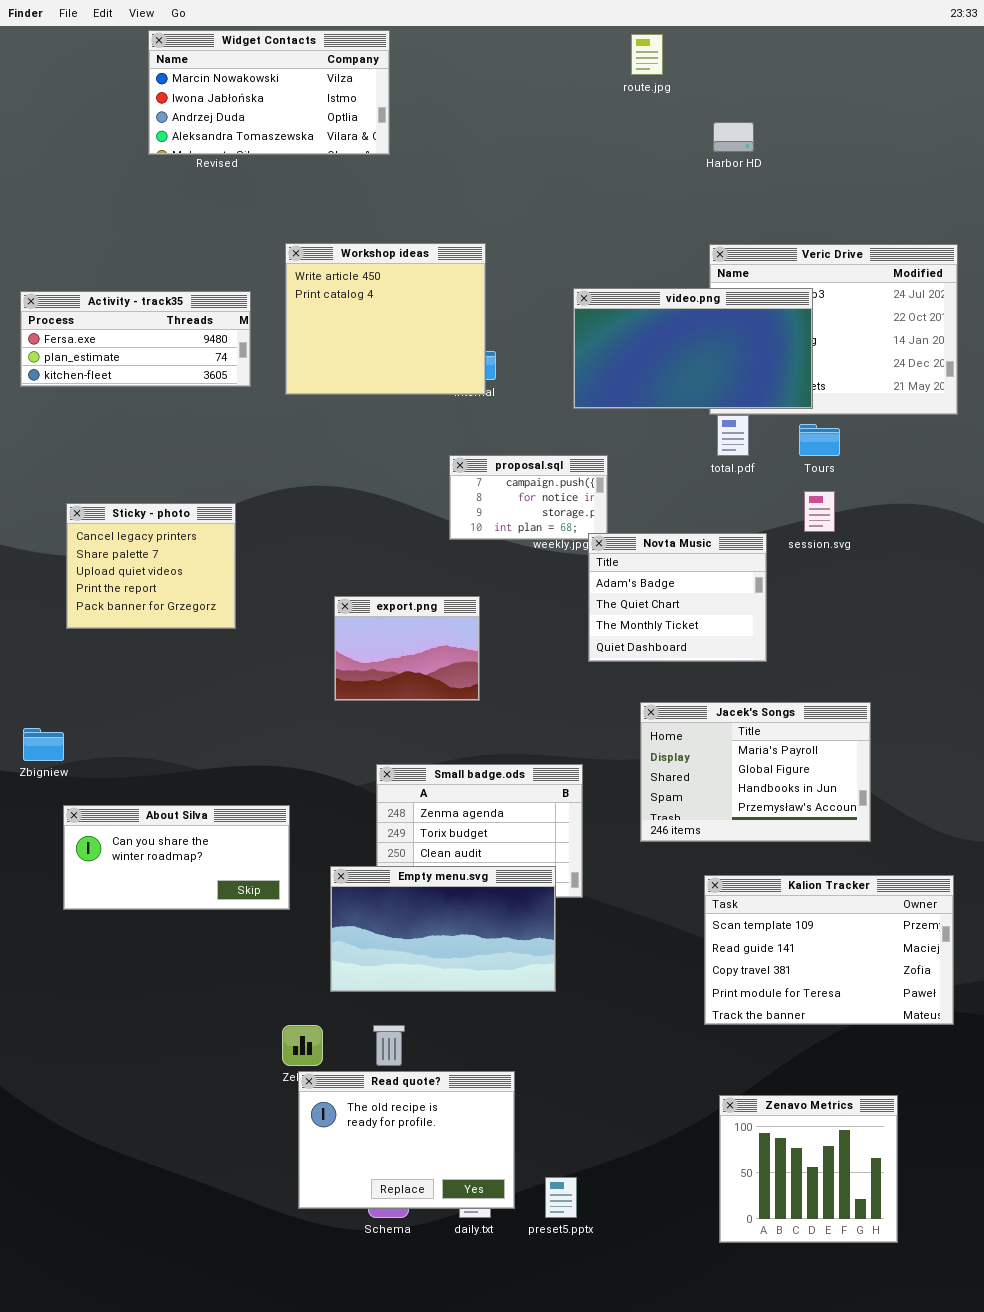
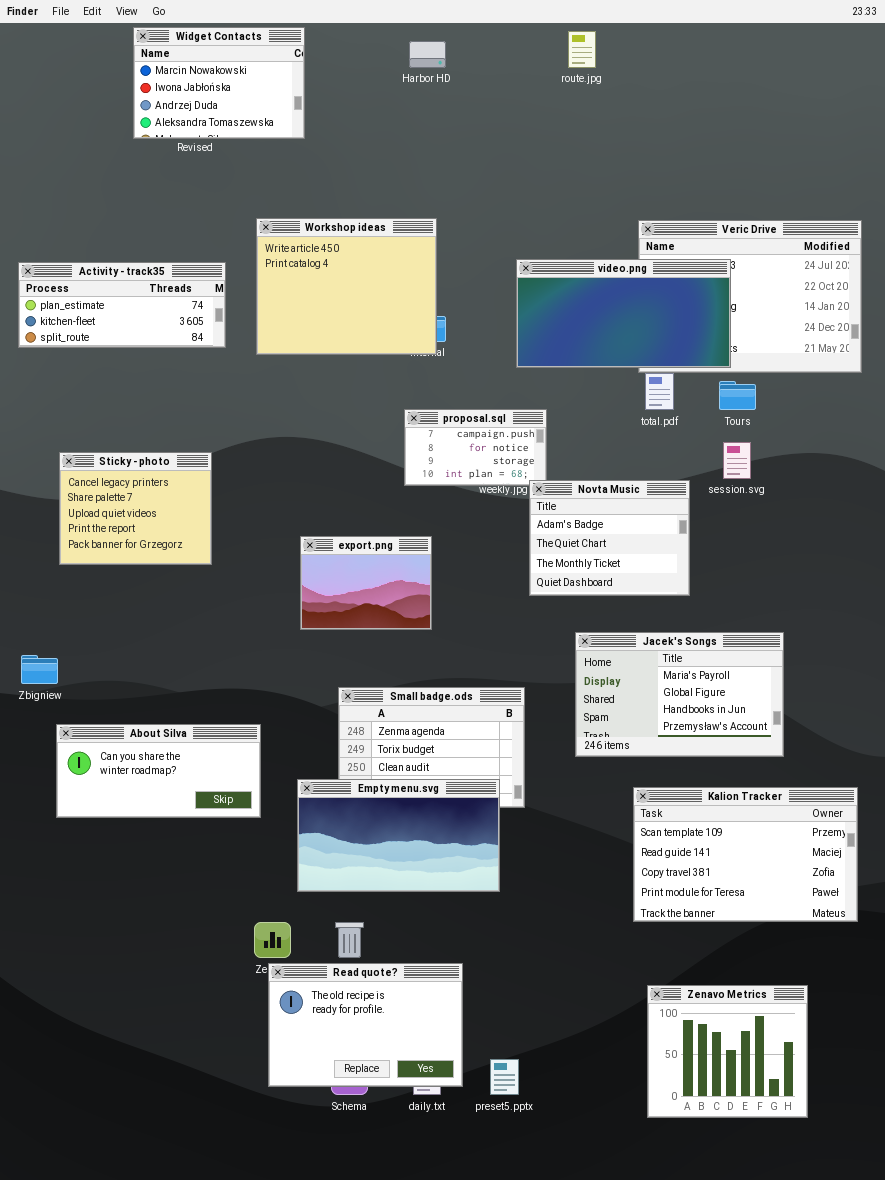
Widget Contacts: [148,30,390,155] -> [133,27,305,139], resized
Harbor HD: [713,122,754,152] -> [409,41,446,68], moved
Activity - track35: [20,291,251,387] -> [18,262,226,348], scrolled down 1 row

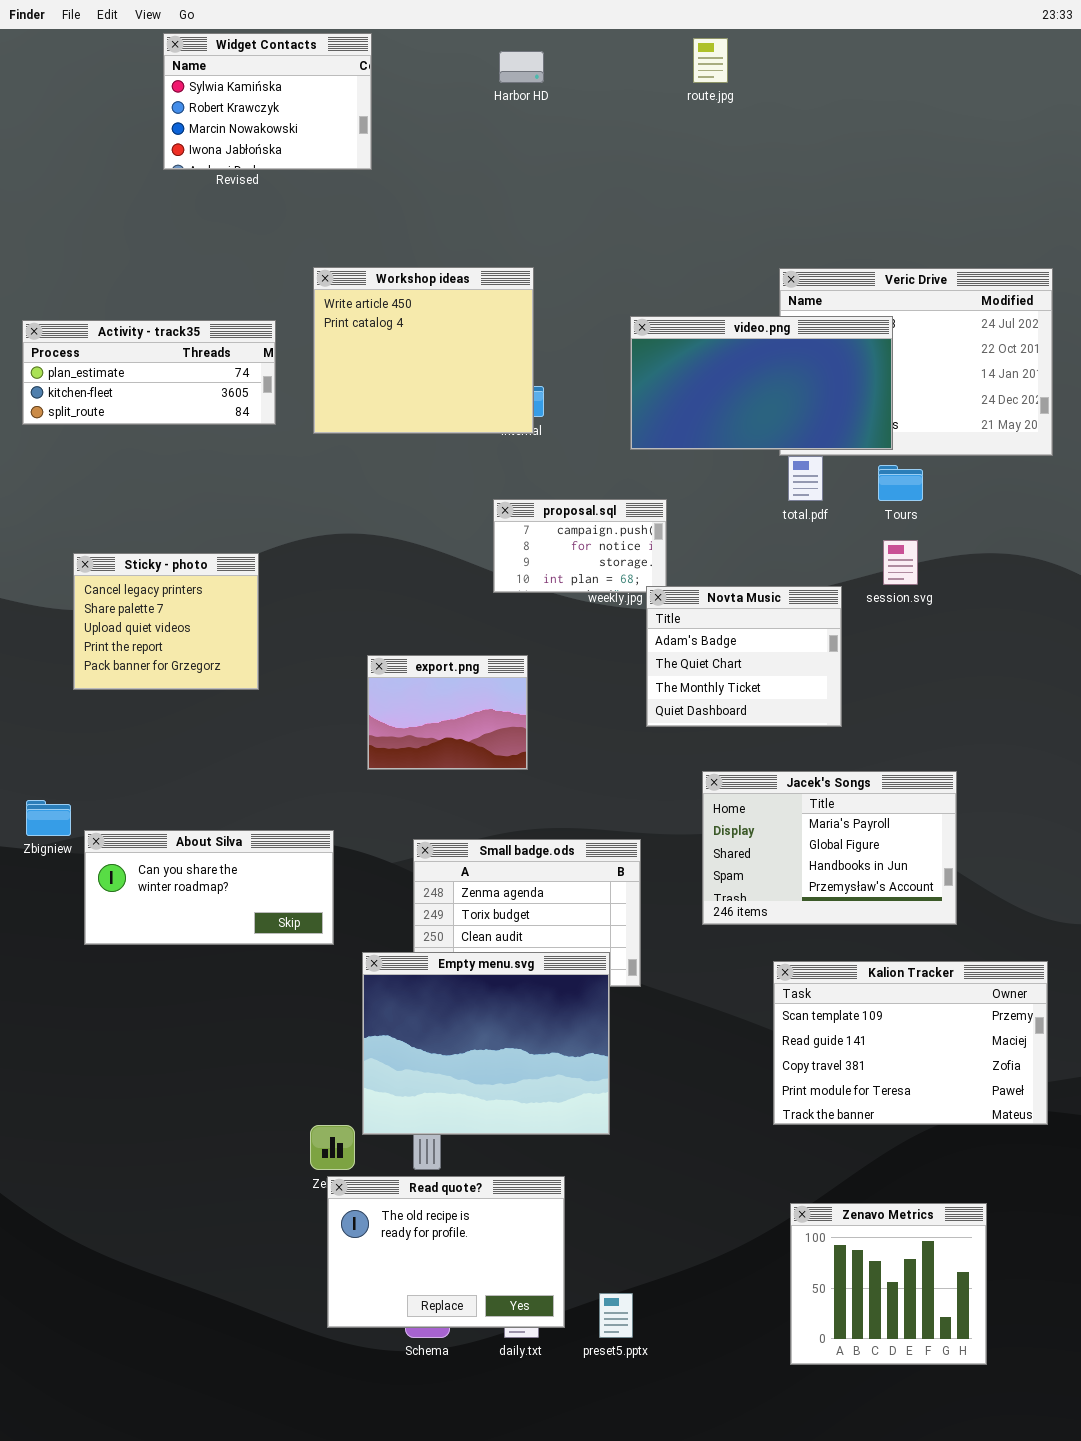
Widget Contacts: [133,27,305,139] -> [163,33,372,170], scrolled up 2 rows
About Silva: [56,724,261,818] -> [84,830,334,945], moved
Empty menu.svg: [297,779,500,892] -> [362,952,610,1135], resized

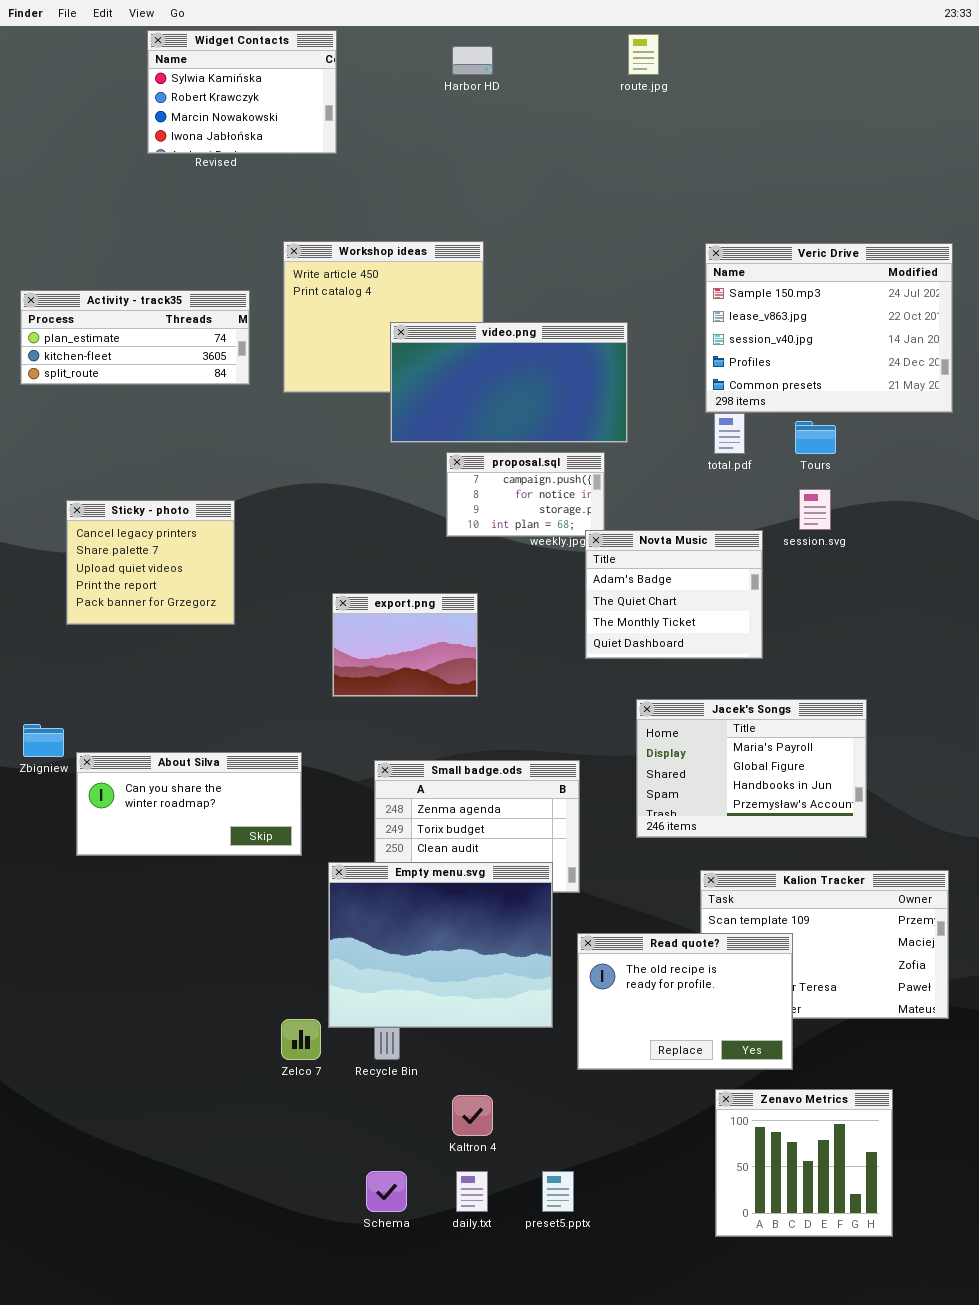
video.png: [630,316,893,450] -> [390,322,628,443], moved
Read quote?: [327,1176,565,1328] -> [577,933,793,1070], moved

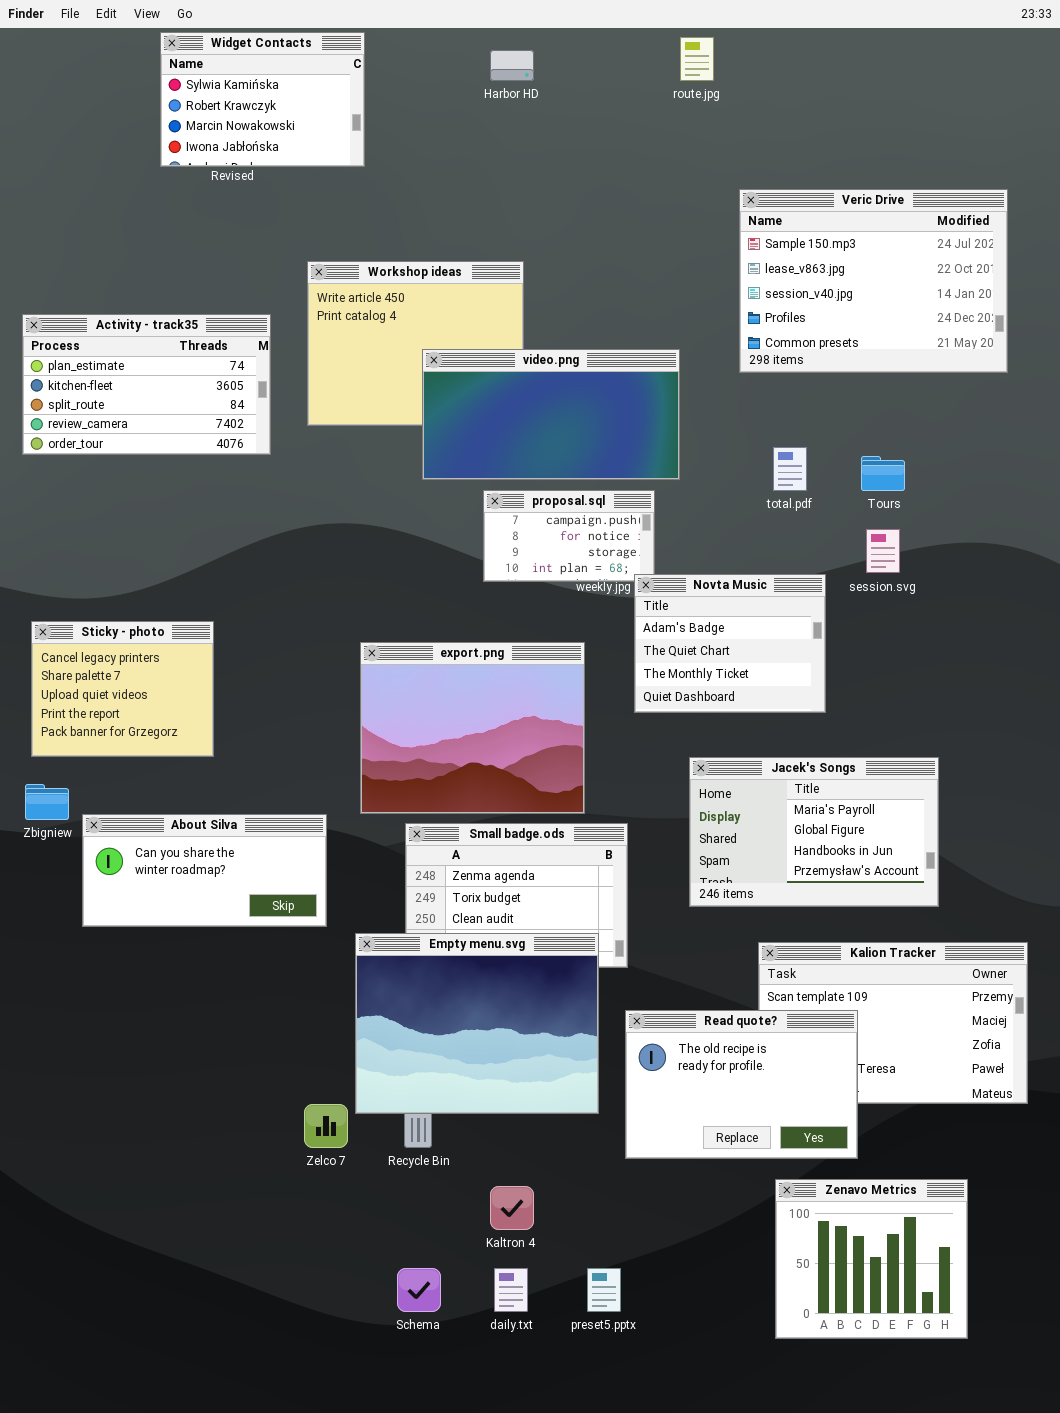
Veric Drive: [705,243,953,413] -> [739,189,1008,373], moved
Activity - track35: [20,290,250,385] -> [22,314,271,455], resized
Sticky - photo: [66,500,235,625] -> [31,621,214,757], moved
export.png: [332,593,478,697] -> [360,642,585,814], resized

